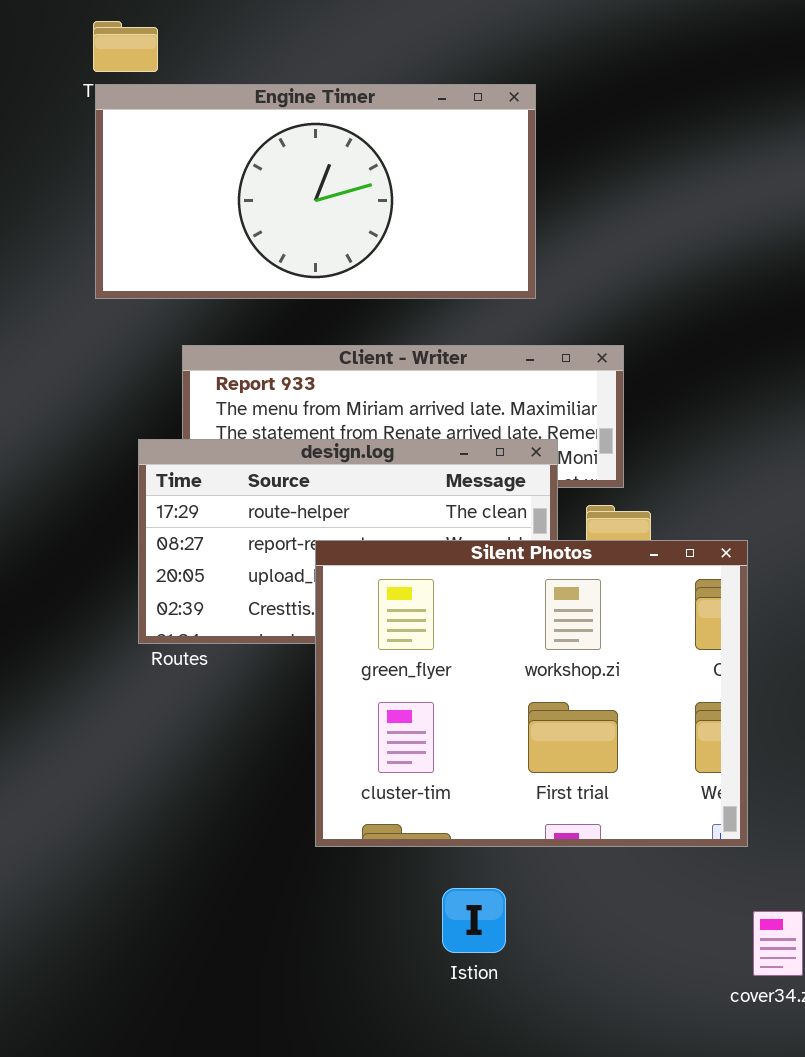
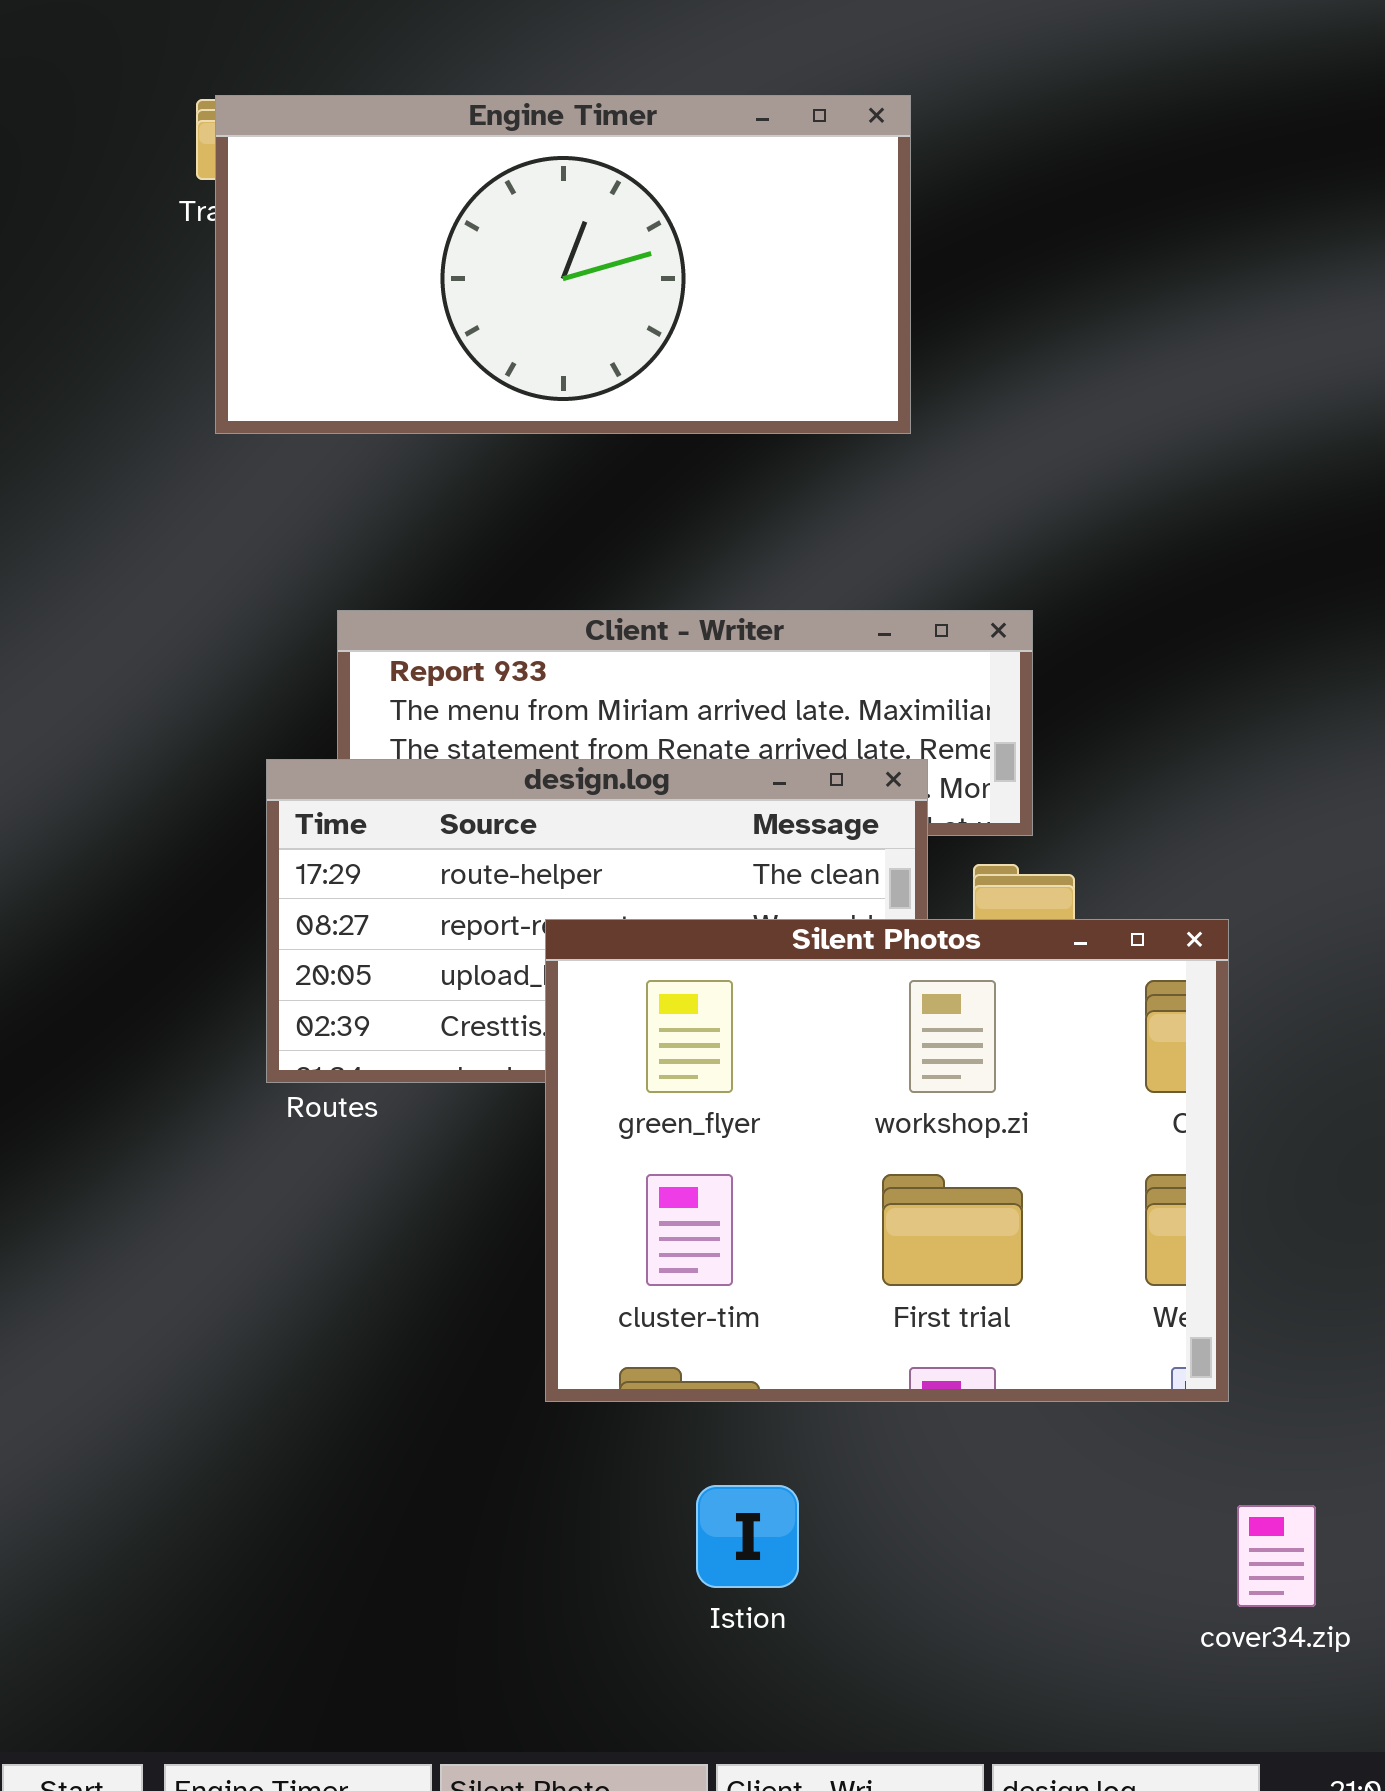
Engine Timer: [95,84,536,299] -> [215,95,911,434], moved
Istion: [442,888,506,953] -> [696,1485,799,1588], moved

